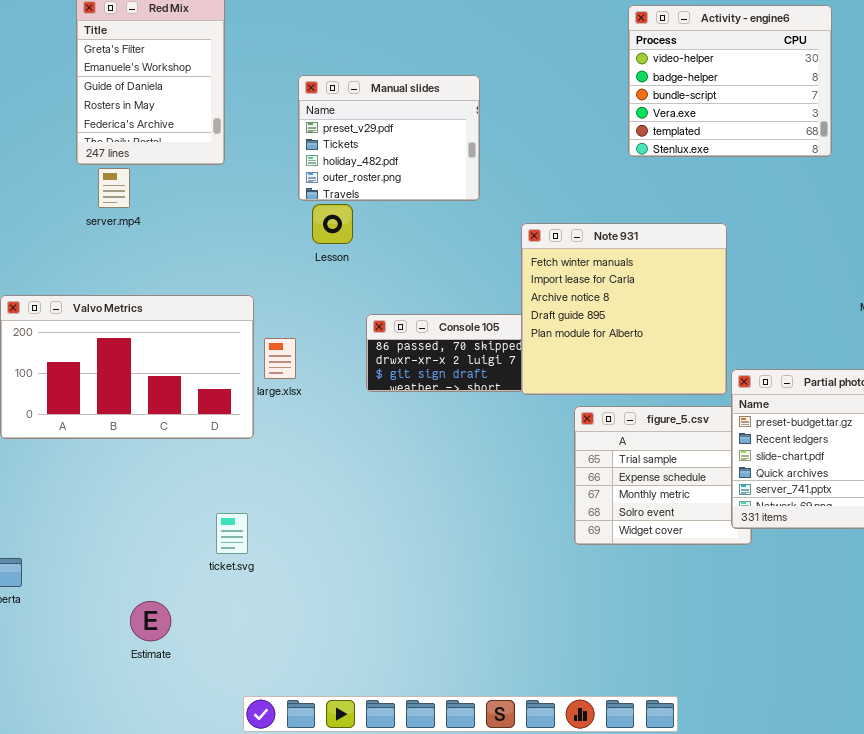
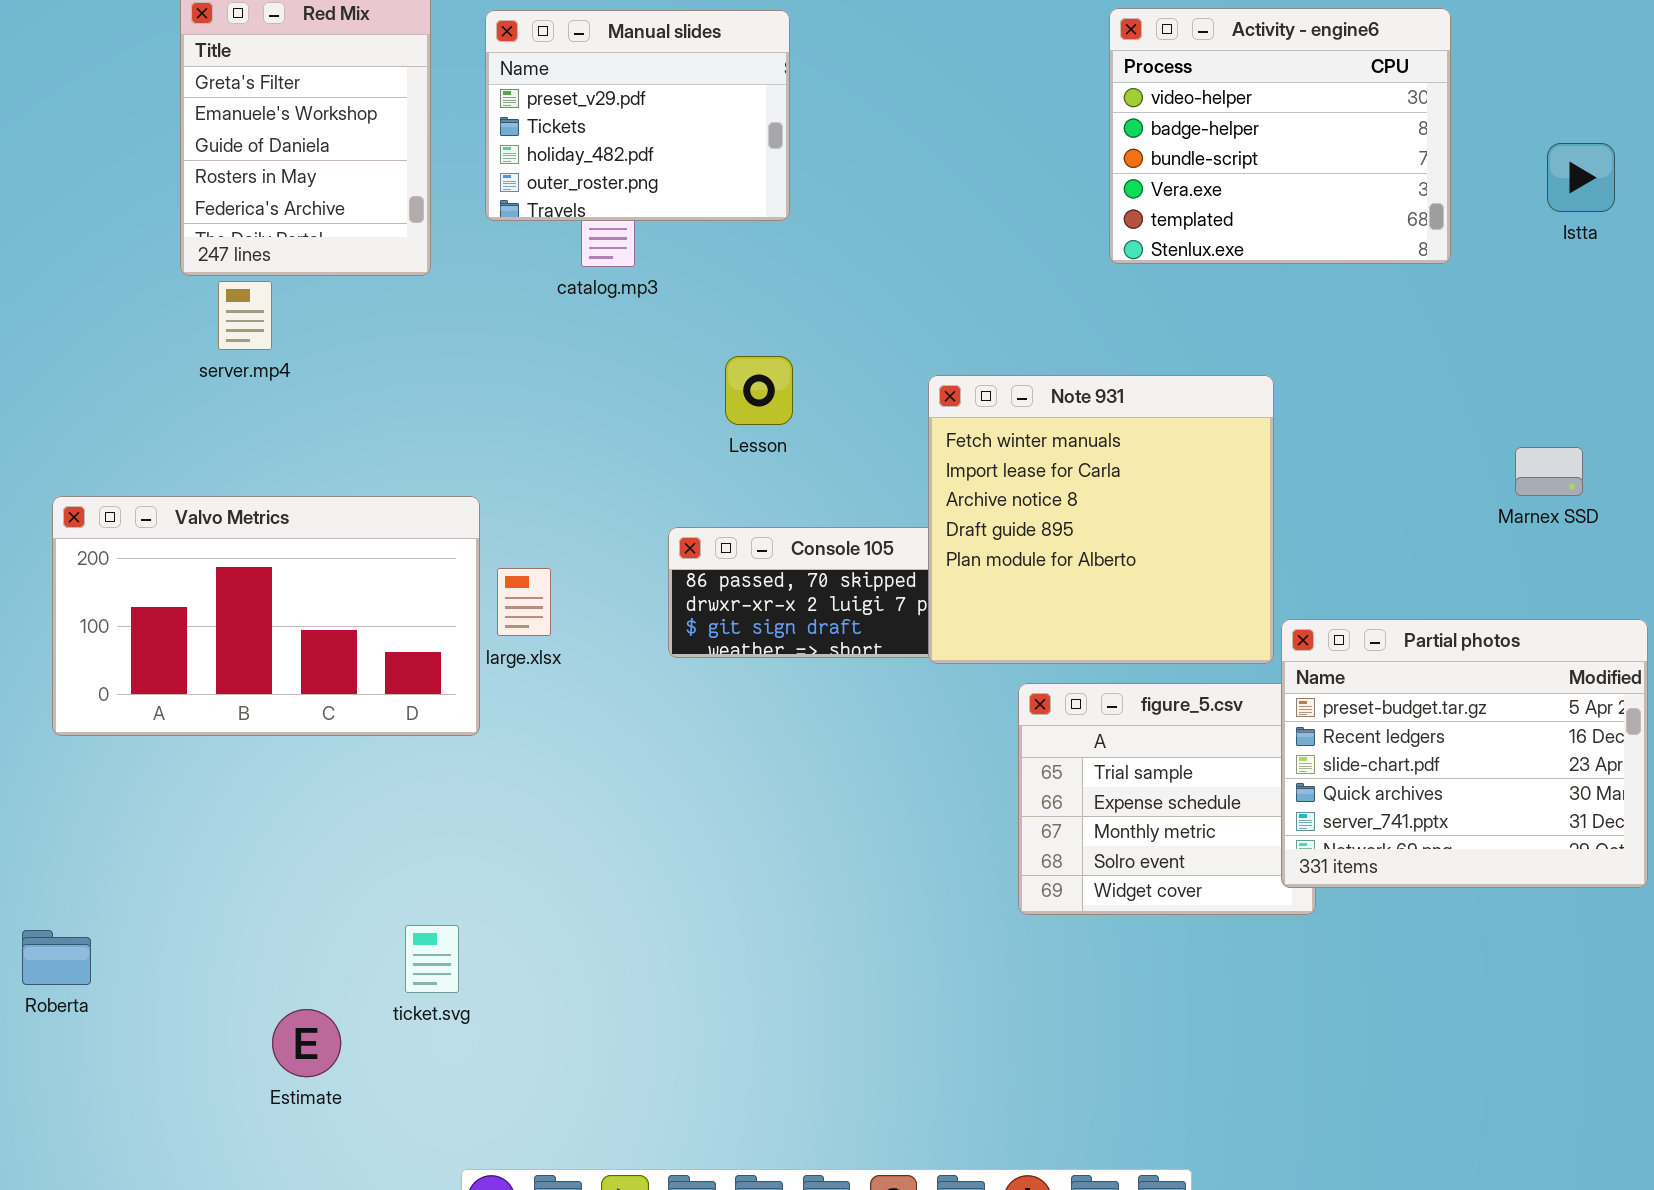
Manual slides: [298,75,480,201] -> [485,10,790,221], moved
Lesson: [312,204,353,244] -> [725,356,793,425], moved
ticket.svg: [216,513,248,554] -> [405,925,459,993], moved

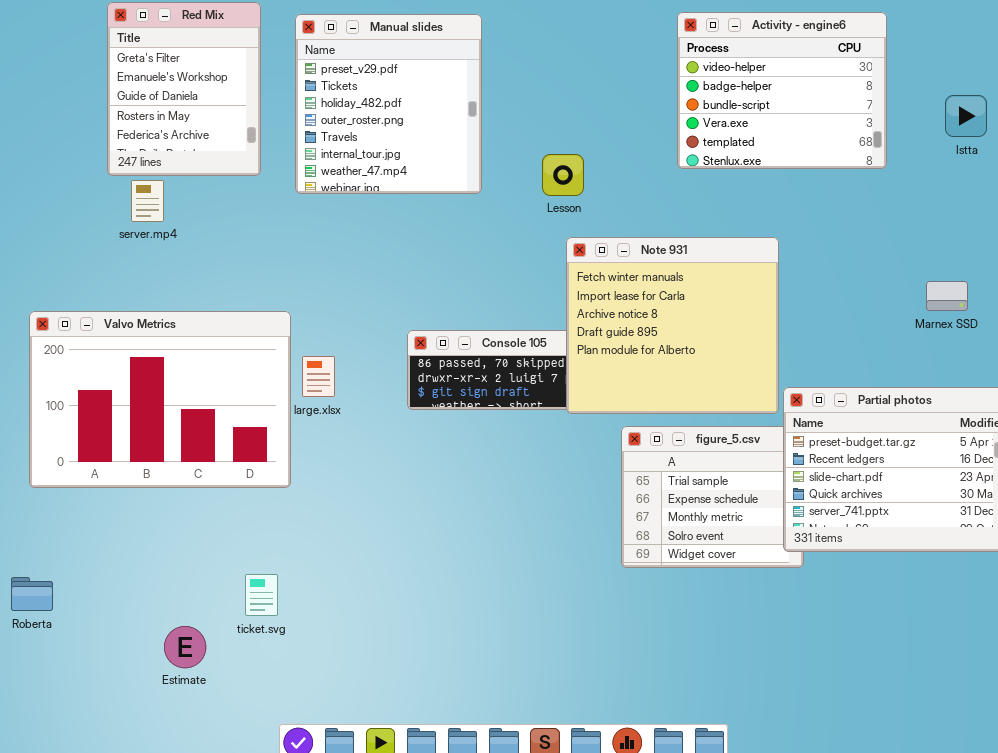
Manual slides: [485,10,790,221] -> [295,14,482,194], resized
Lesson: [725,356,793,425] -> [542,154,584,196], moved
Valvo Metrics: [52,496,480,736] -> [29,311,291,488], resized

